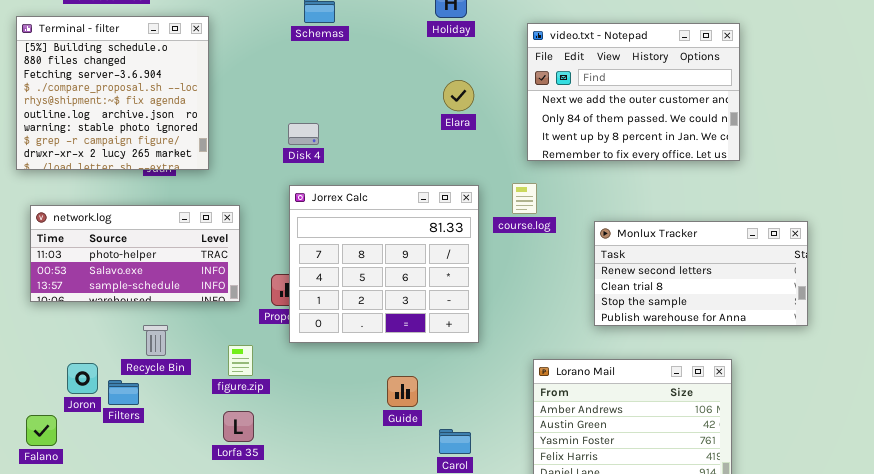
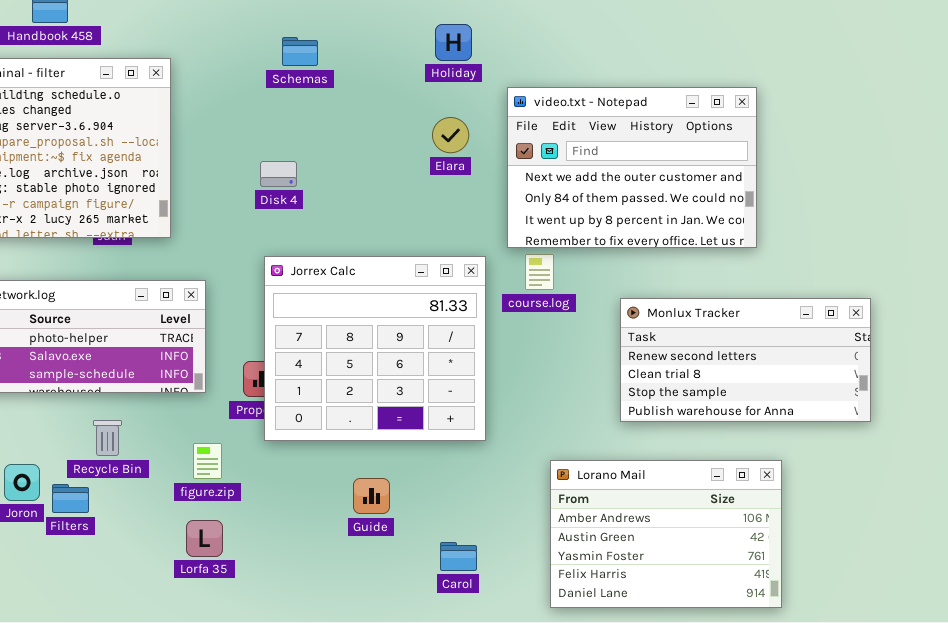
video.txt - Notepad: [527,23,740,161] -> [507,87,757,248], moved
Elara: [443,80,474,111] -> [432,117,469,153], moved
Disk 4: [288,123,319,145] -> [260,161,297,187], moved
Guide: [387,376,418,407] -> [353,478,390,514], moved

